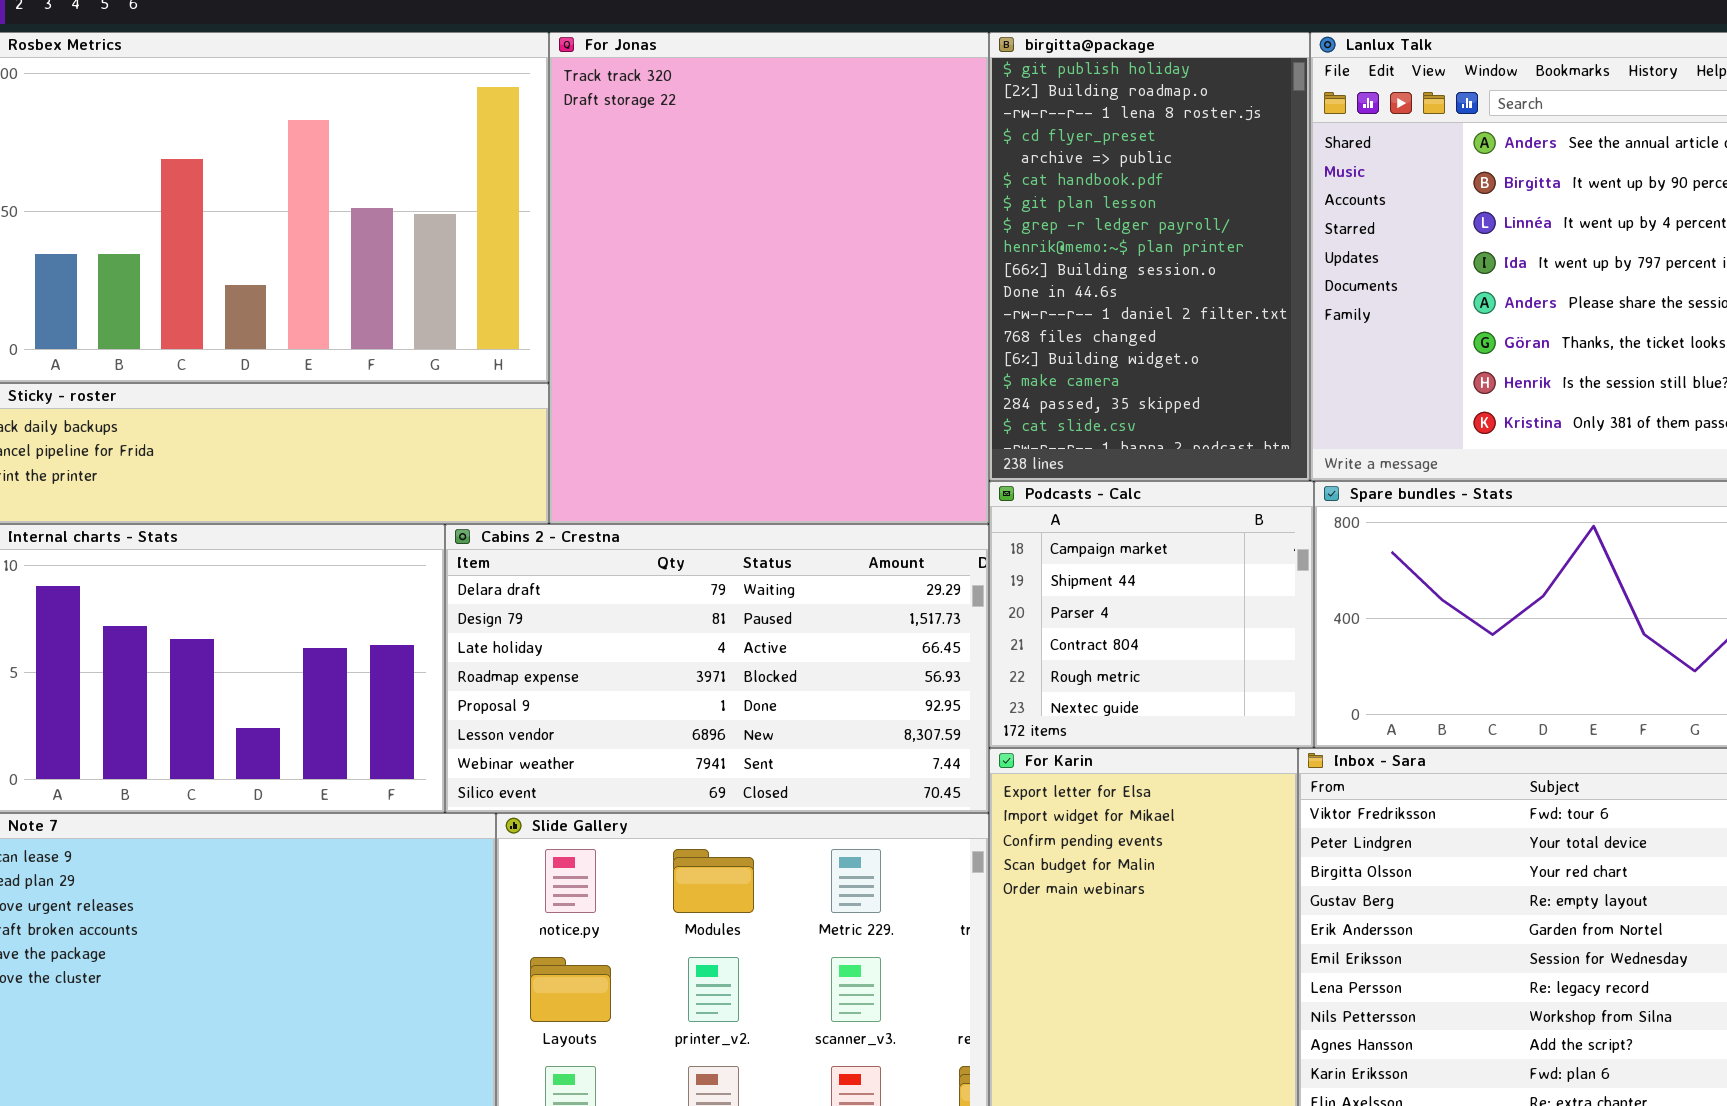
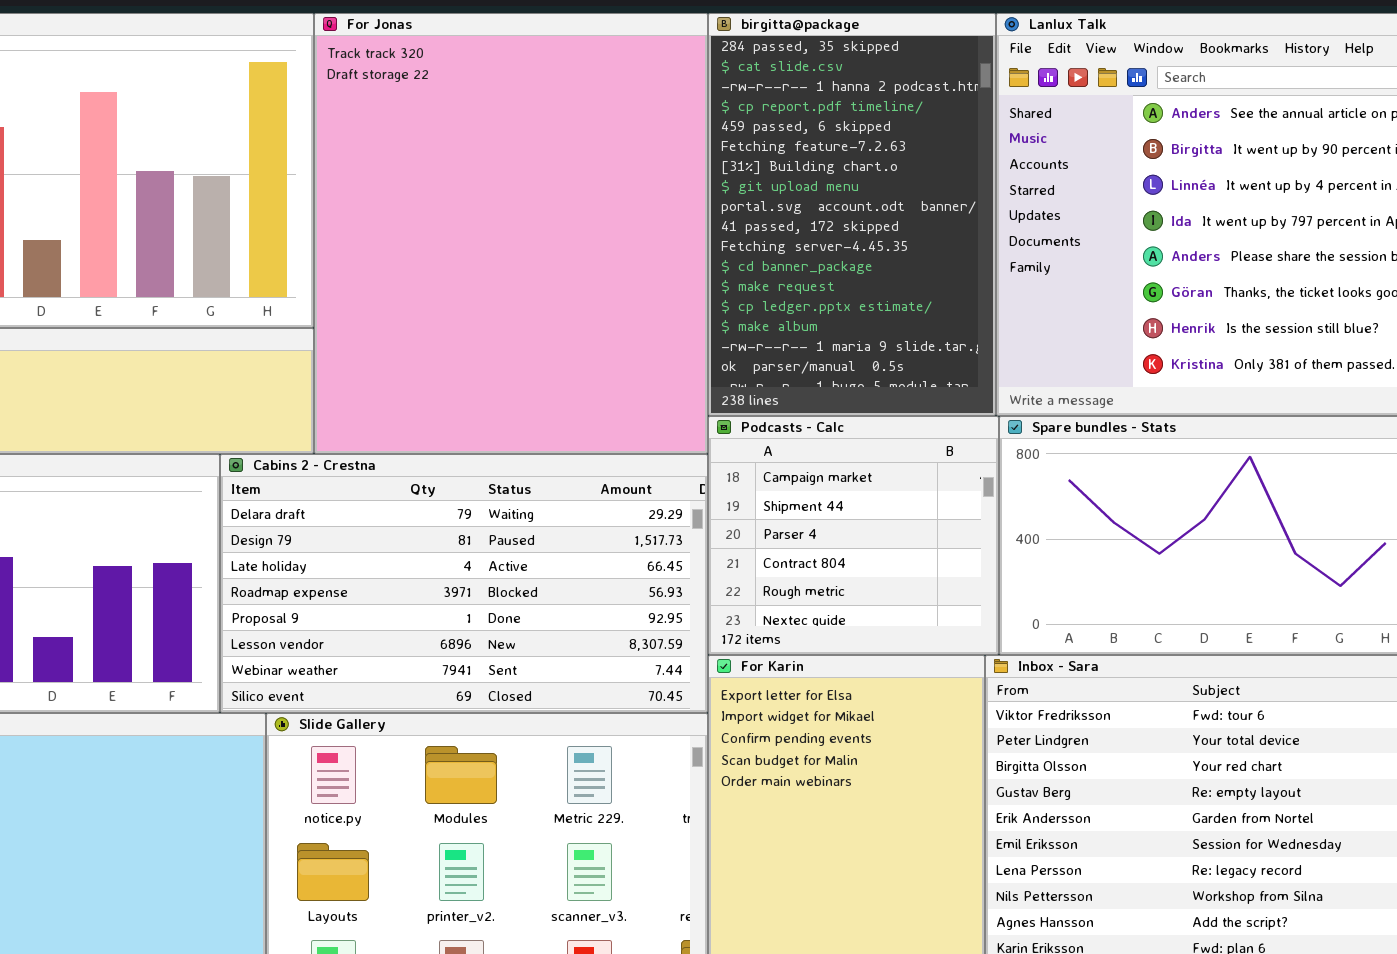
birgitta@package: [989,32,1310,481] -> [708,13,996,416], scrolled down 15 rows

